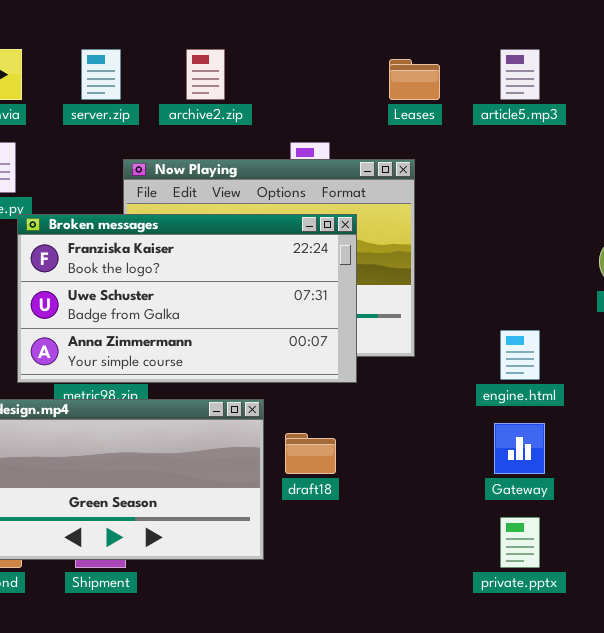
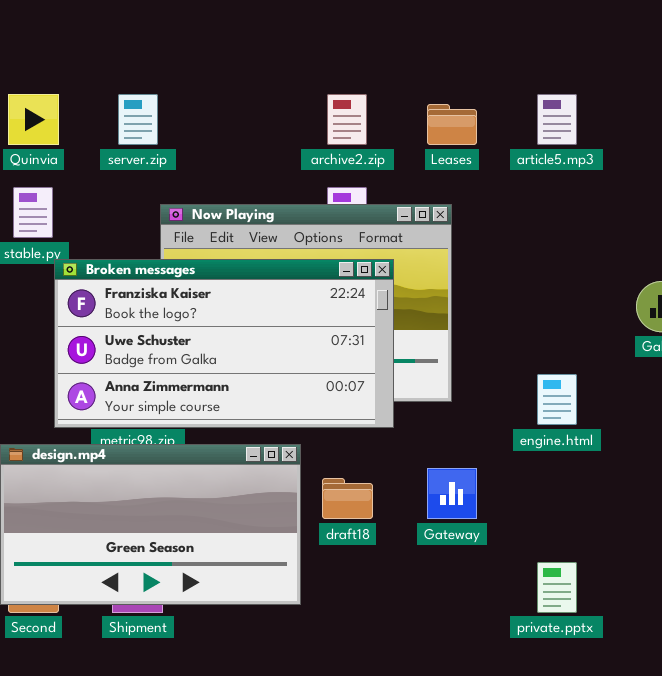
archive2.zip: [186,49,225,100] -> [327,94,367,145], moved
Gateway: [494,423,545,474] -> [427,468,477,519], moved

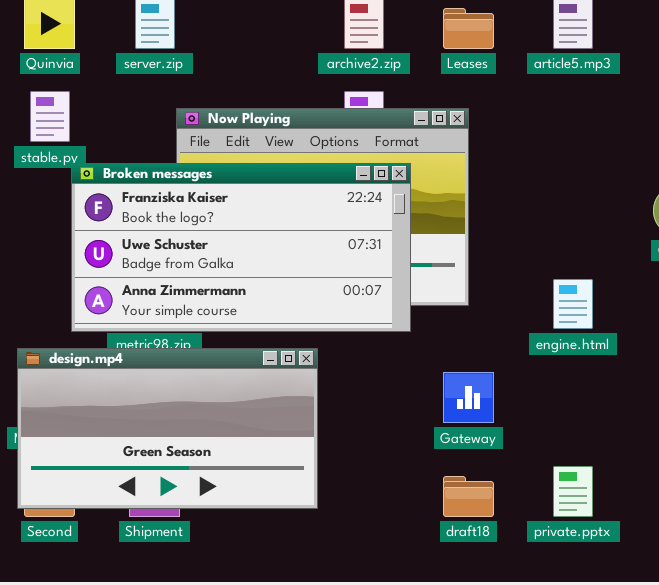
draft18: [322,478,373,519] -> [443,476,494,517], moved

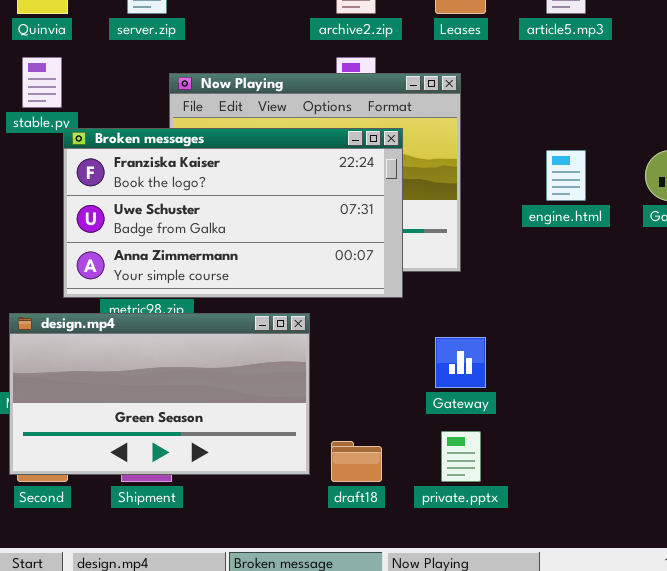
engine.html: [553,279,593,329] -> [546,150,586,201], moved
private.pptx: [553,466,593,517] -> [441,431,481,482], moved
draft18: [443,476,494,517] -> [331,441,382,482], moved

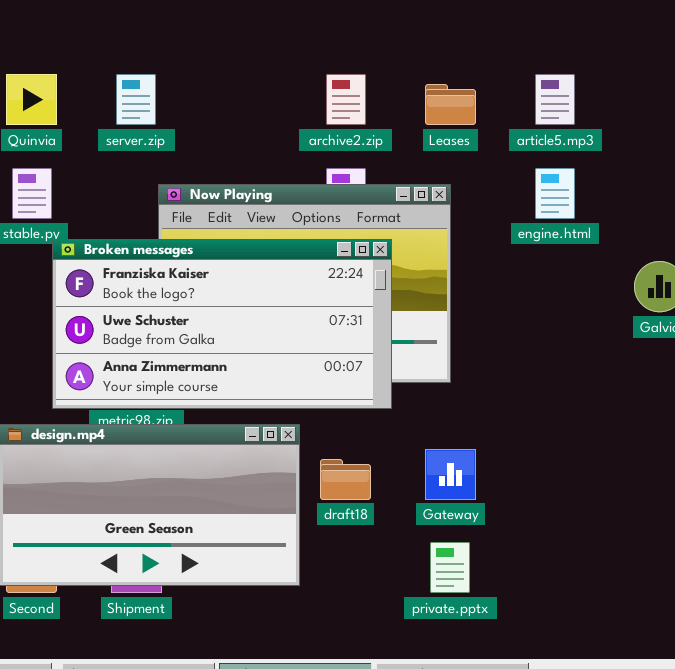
engine.html: [546,150,586,201] -> [535,168,575,219], moved
draft18: [331,441,382,482] -> [320,459,371,500], moved

